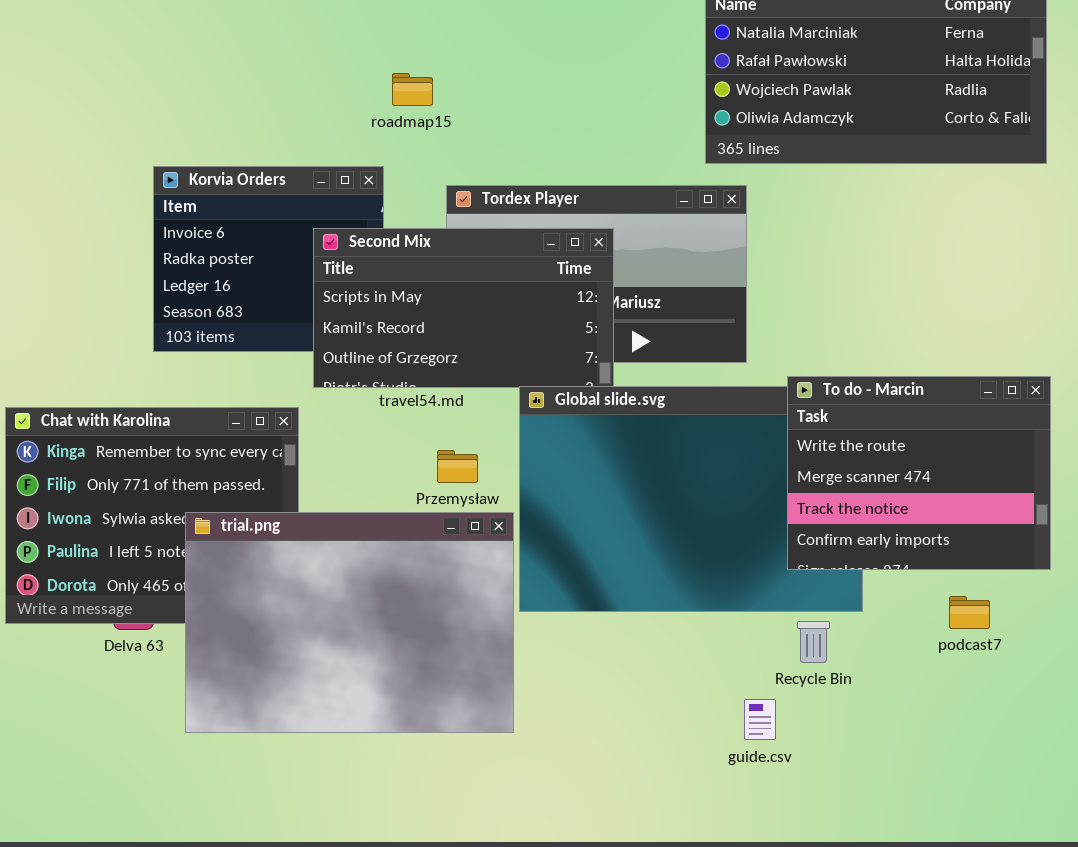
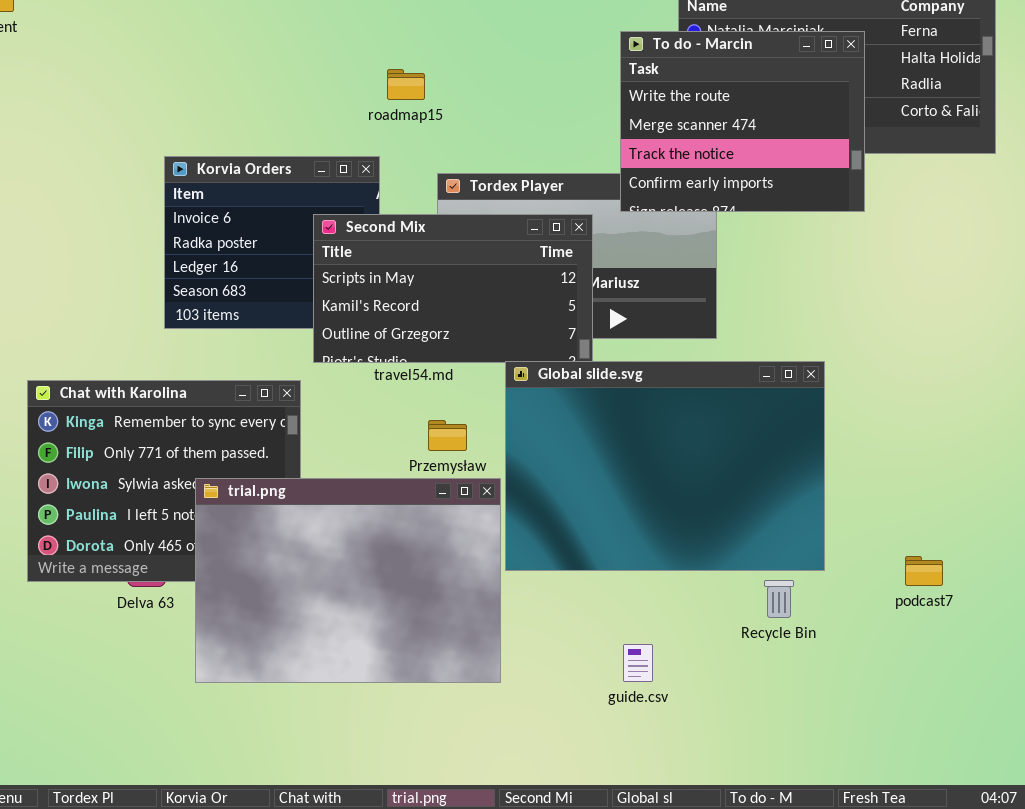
To do - Marcin: [787,376,1051,570] -> [620,31,865,212], moved
guide.csv: [744,699,776,740] -> [623,644,653,682], moved

